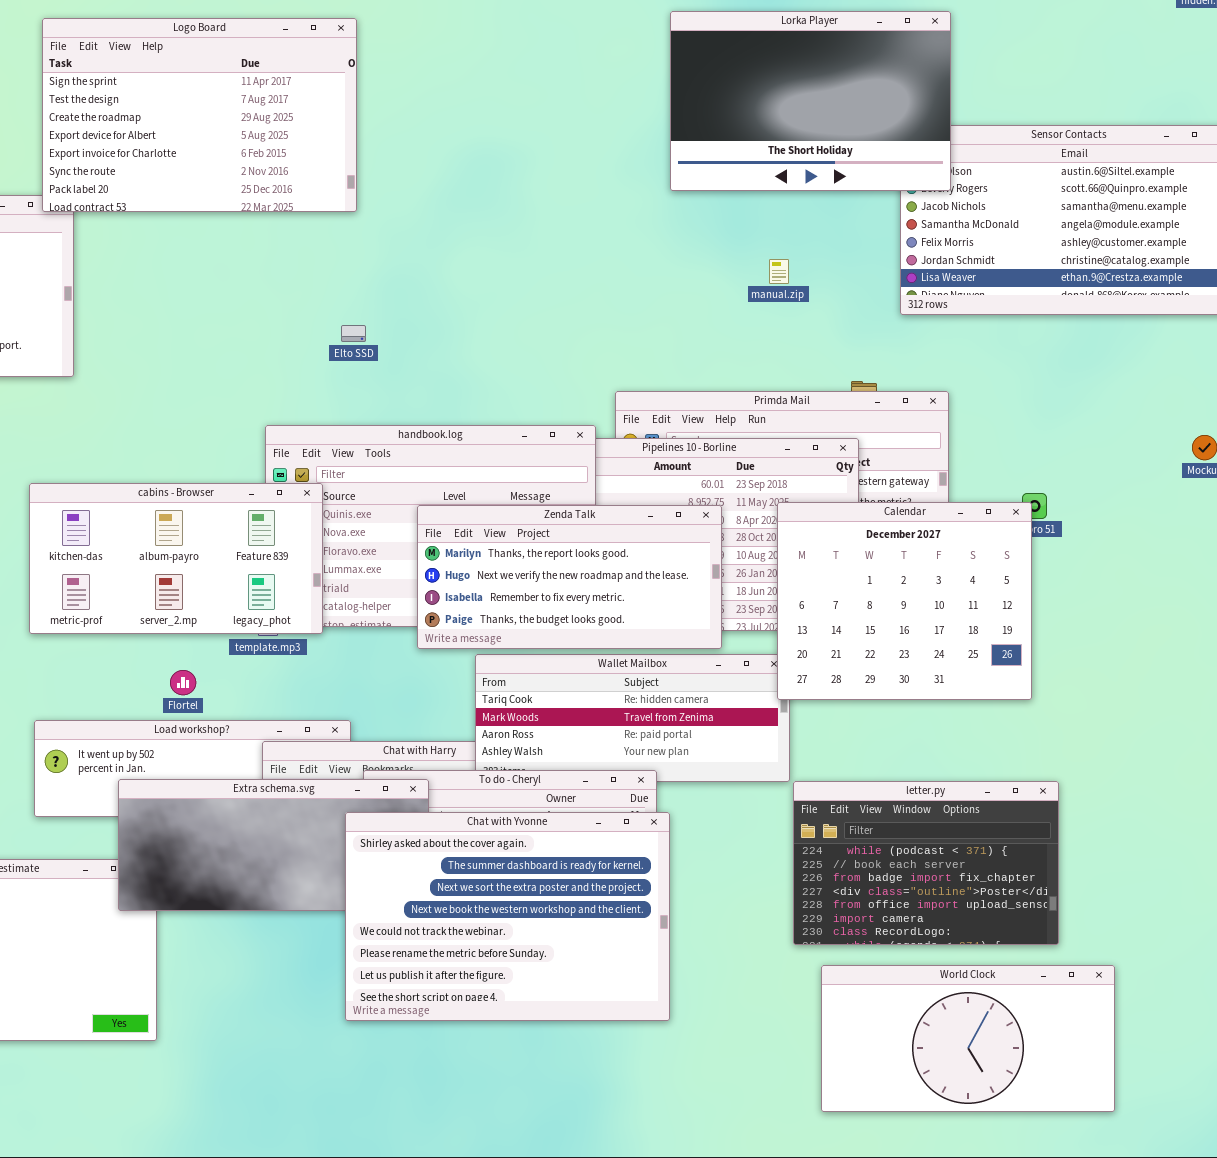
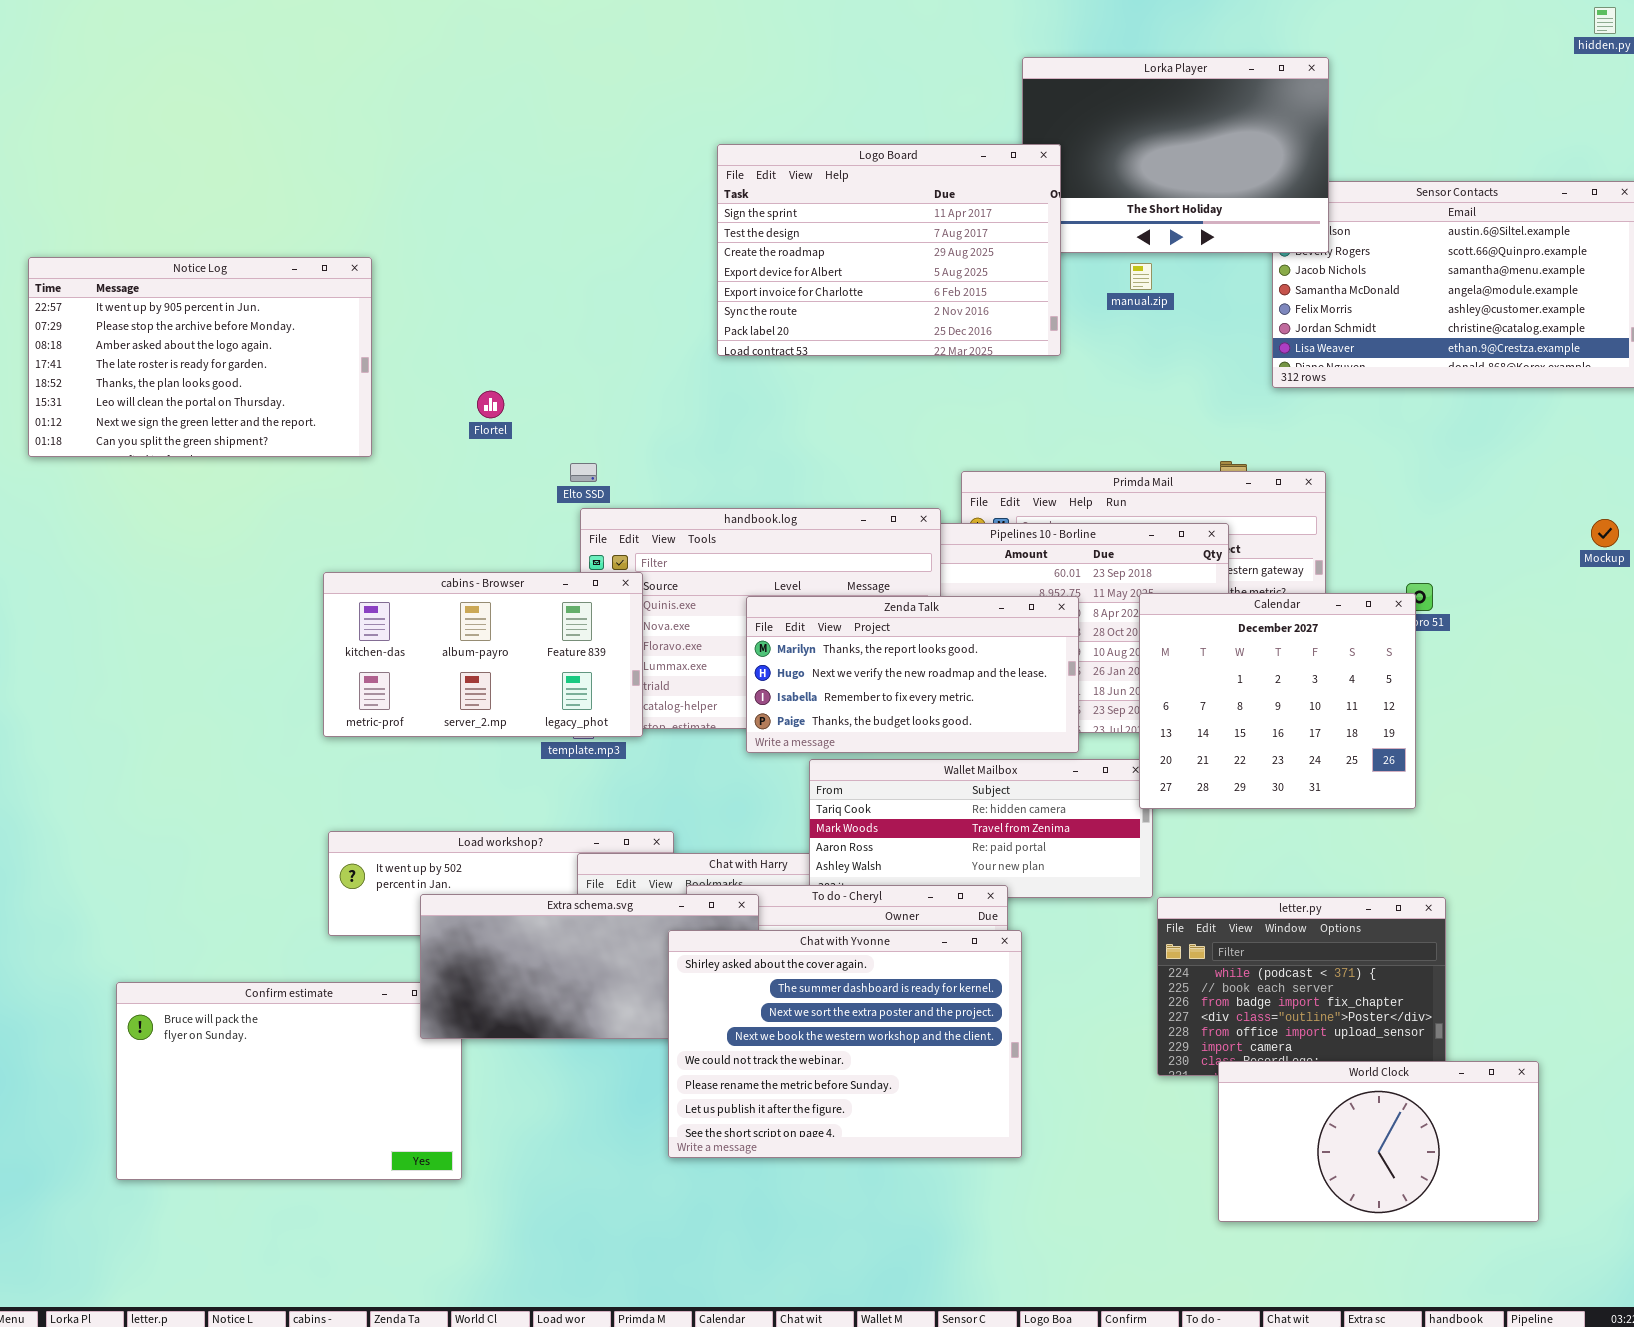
Logo Board: [42,18,357,212] -> [717,144,1061,356], moved
manual.zip: [769,259,789,284] -> [1130,263,1152,290], moved
Elto SSD: [341,325,366,342] -> [570,463,597,482], moved
Flortel: [170,670,196,695] -> [477,391,504,418], moved
World Clock: [821,965,1115,1112] -> [1218,1061,1539,1222], moved

